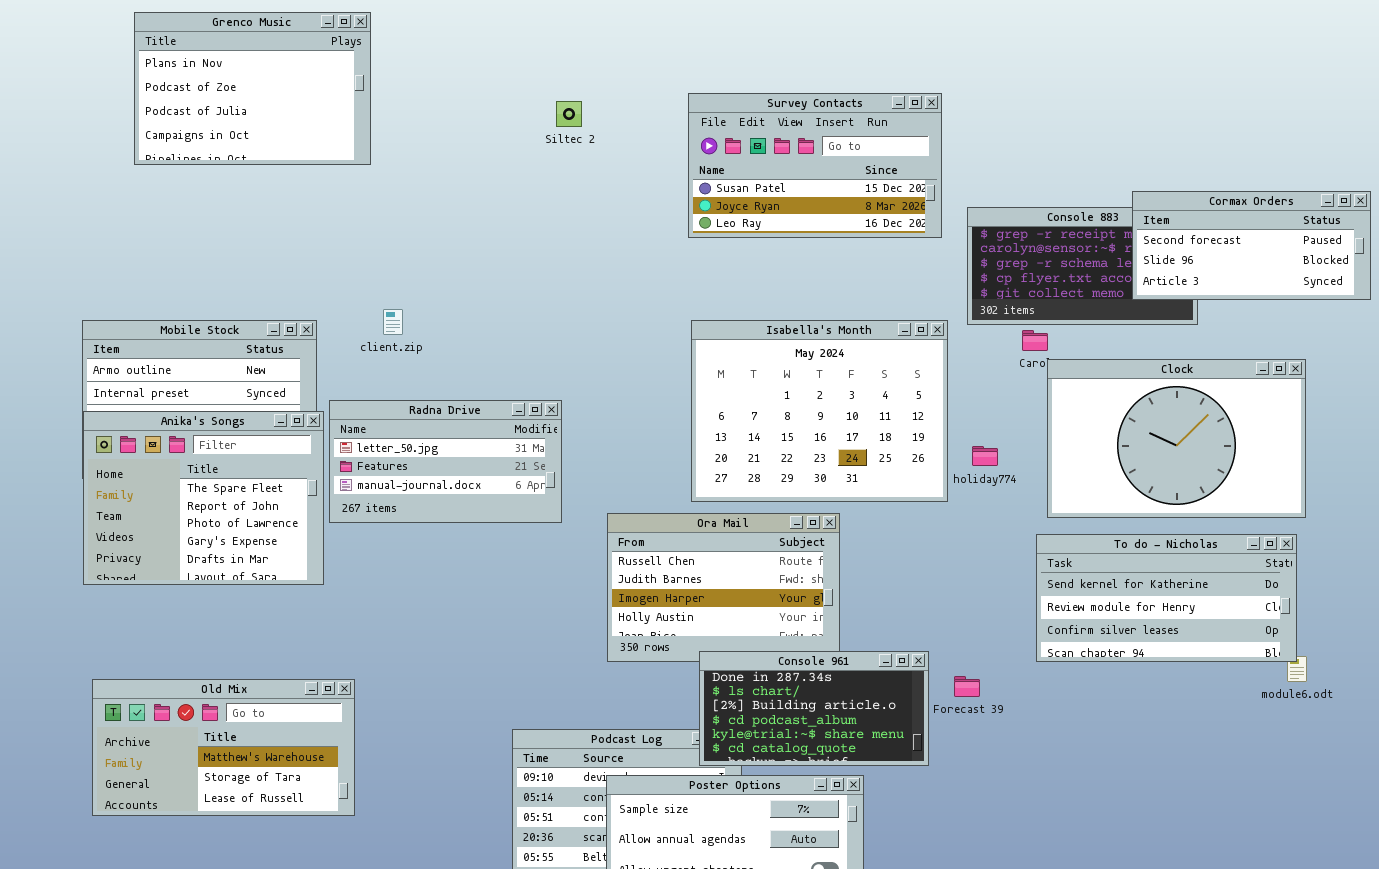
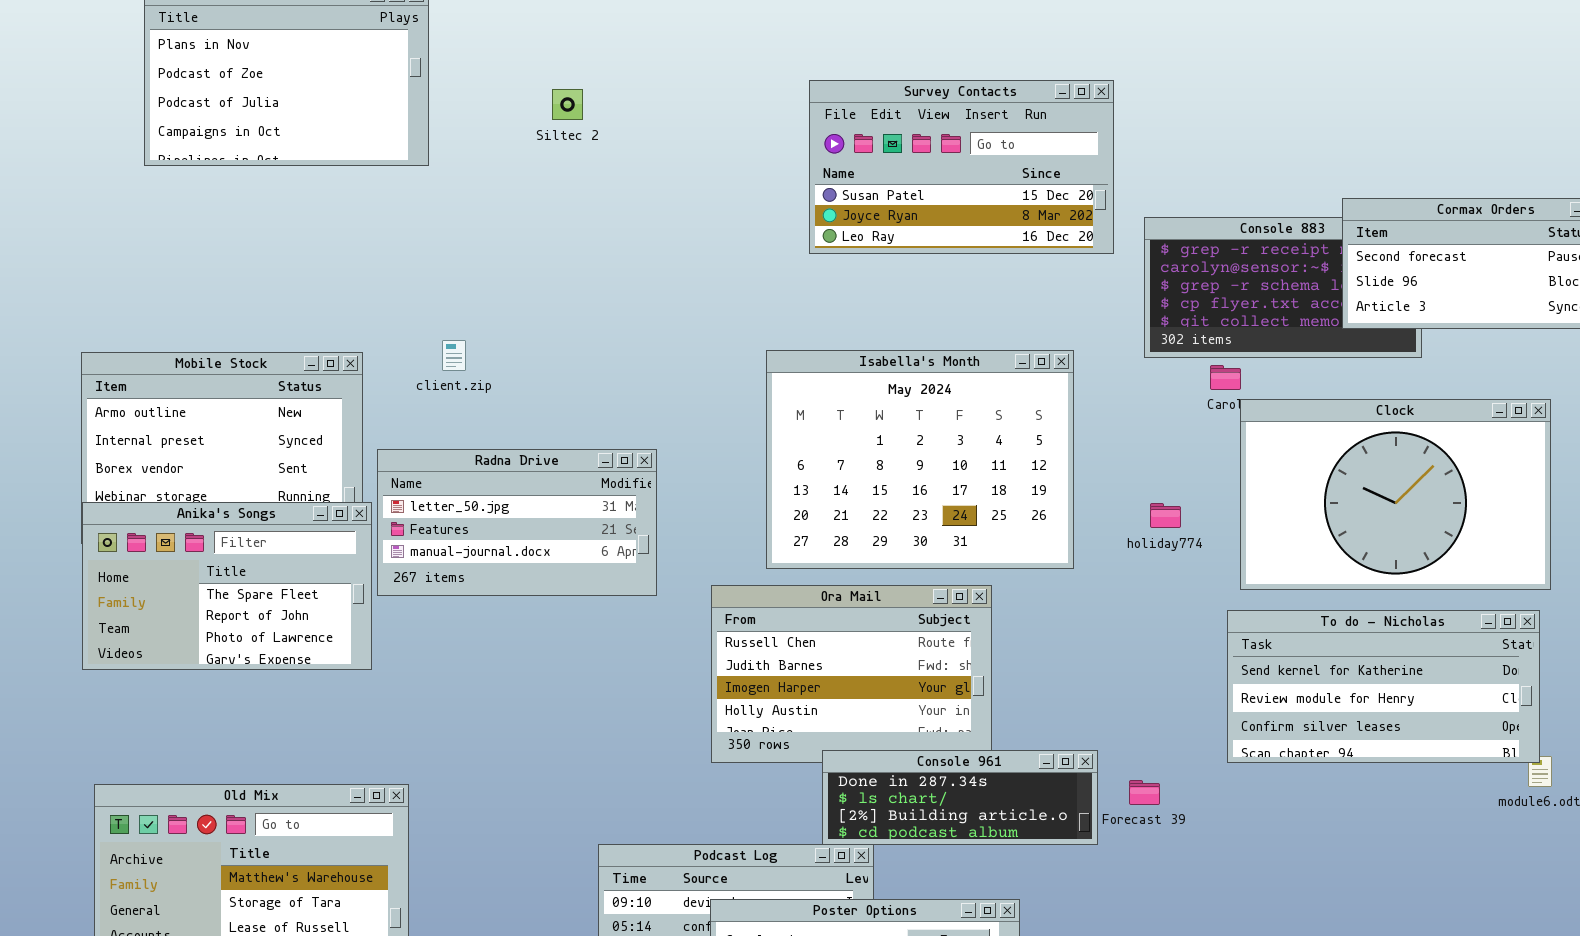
Siltec 2: [556,101,582,127] -> [552,89,583,120], moved
Isabella's Month: [691,320,948,502] -> [766,350,1074,569], moved
Anika's Songs: [83,411,324,585] -> [82,502,372,670], resized
Console 961: [699,651,929,766] -> [822,750,1098,845], resized

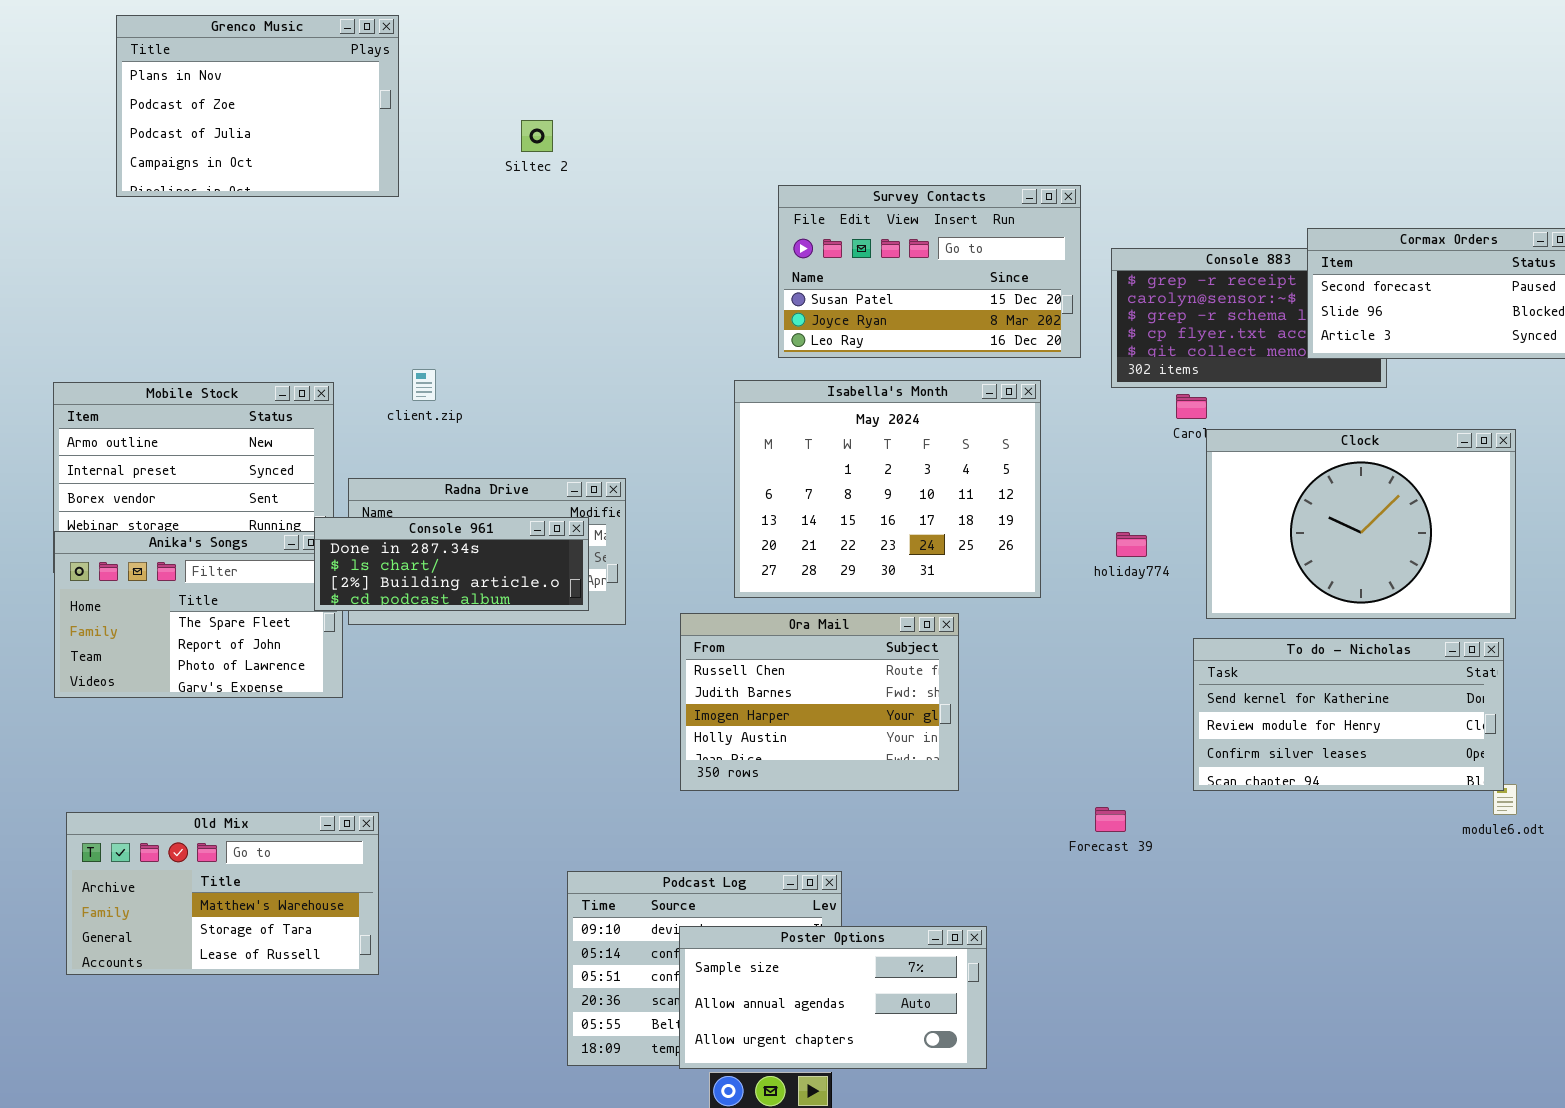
Survey Contacts: [809,80,1114,254] -> [778,185,1081,358], moved
Console 961: [822,750,1098,845] -> [314,517,589,611], moved

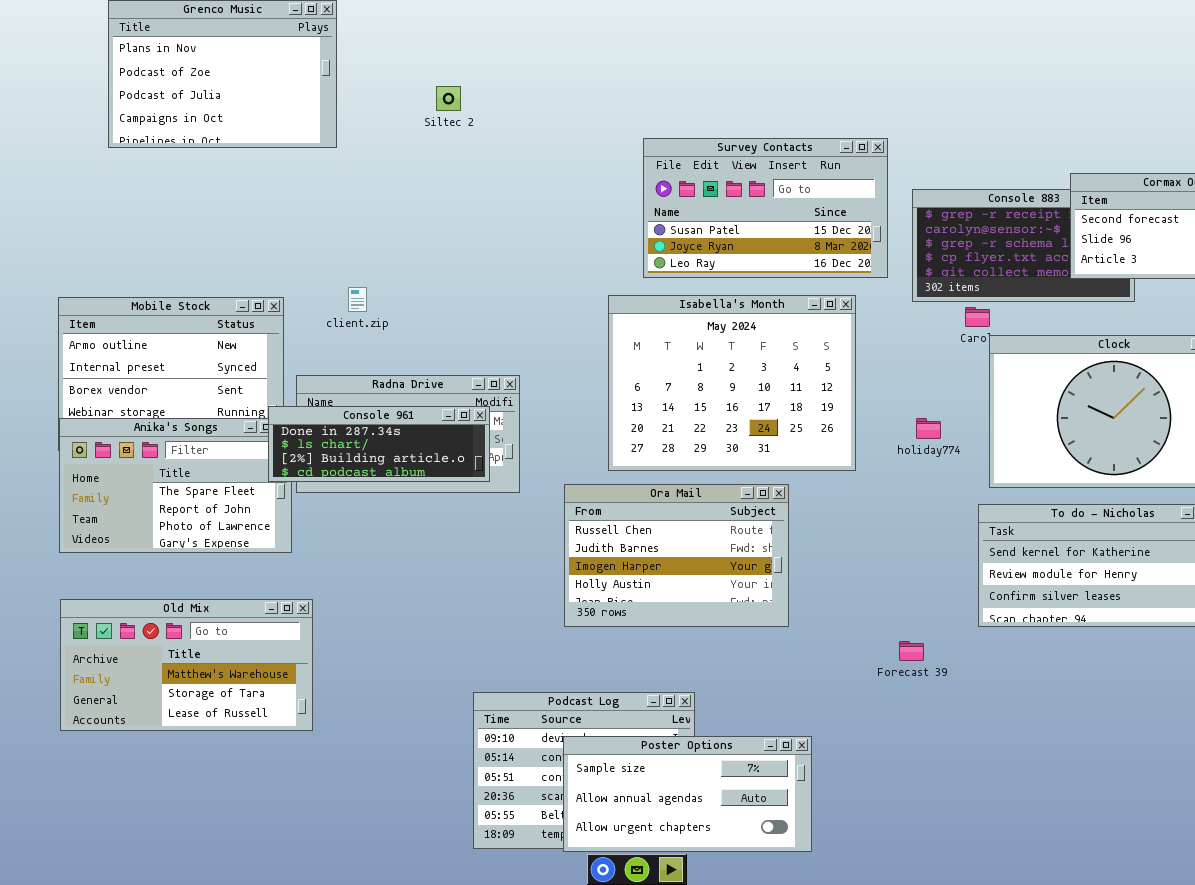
Old Mix: [66,812,379,975] -> [60,599,313,731], moved

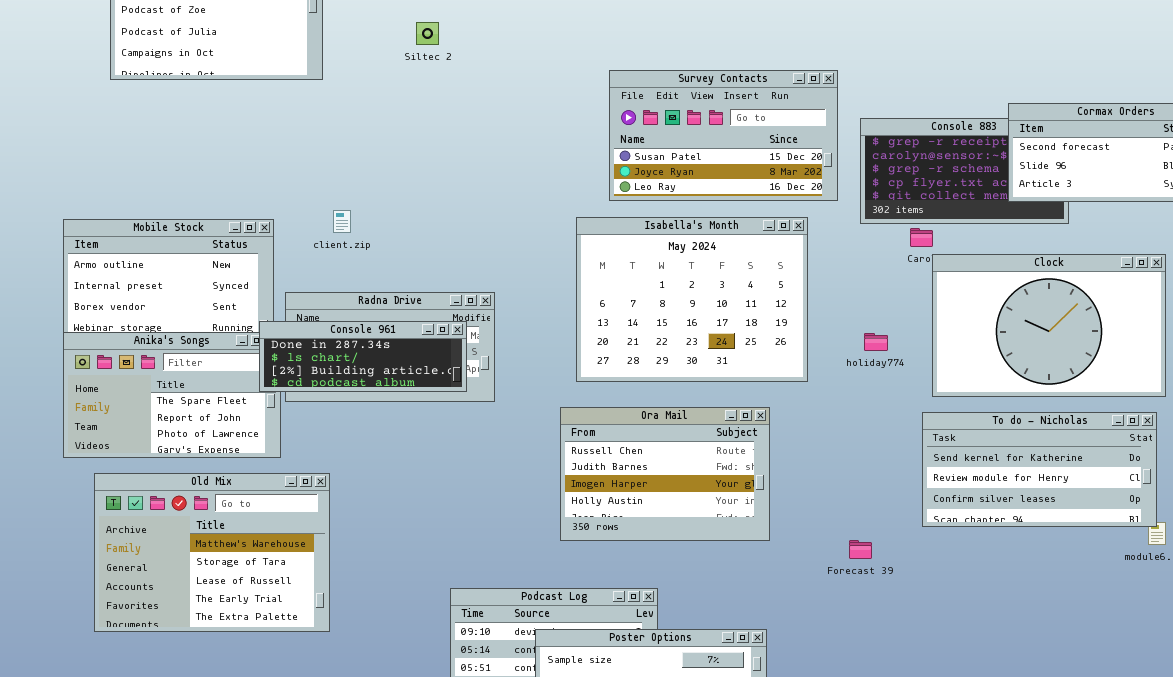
Ora Mail: [564,484,789,627] -> [560,407,770,541], moved
Old Mix: [60,599,313,731] -> [94,473,330,632], moved, resized

